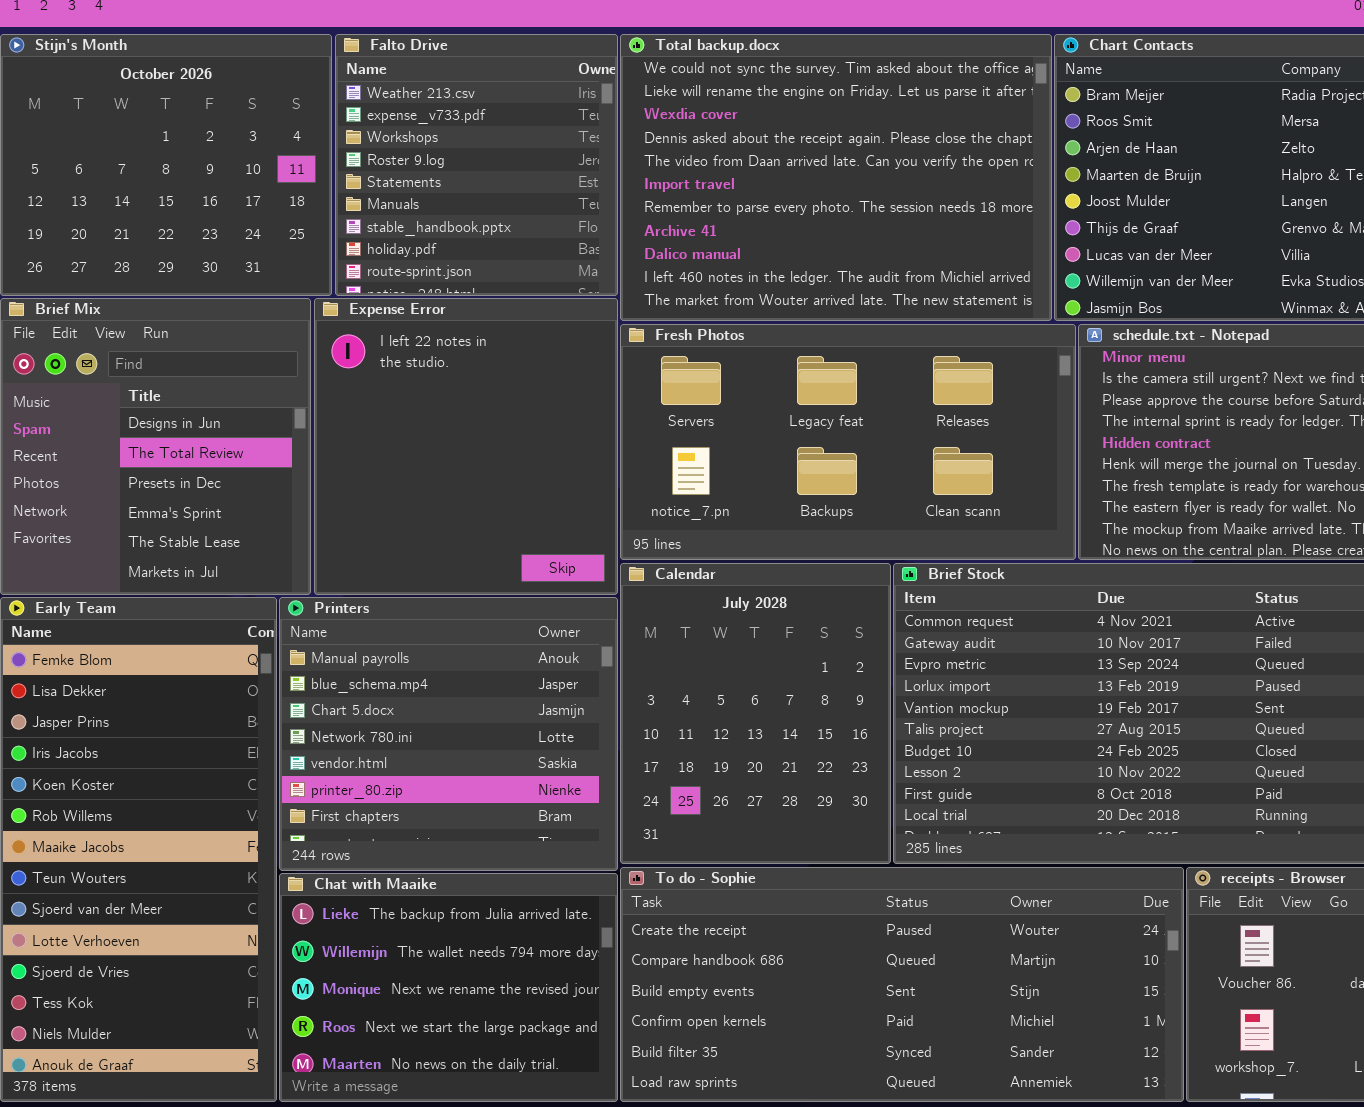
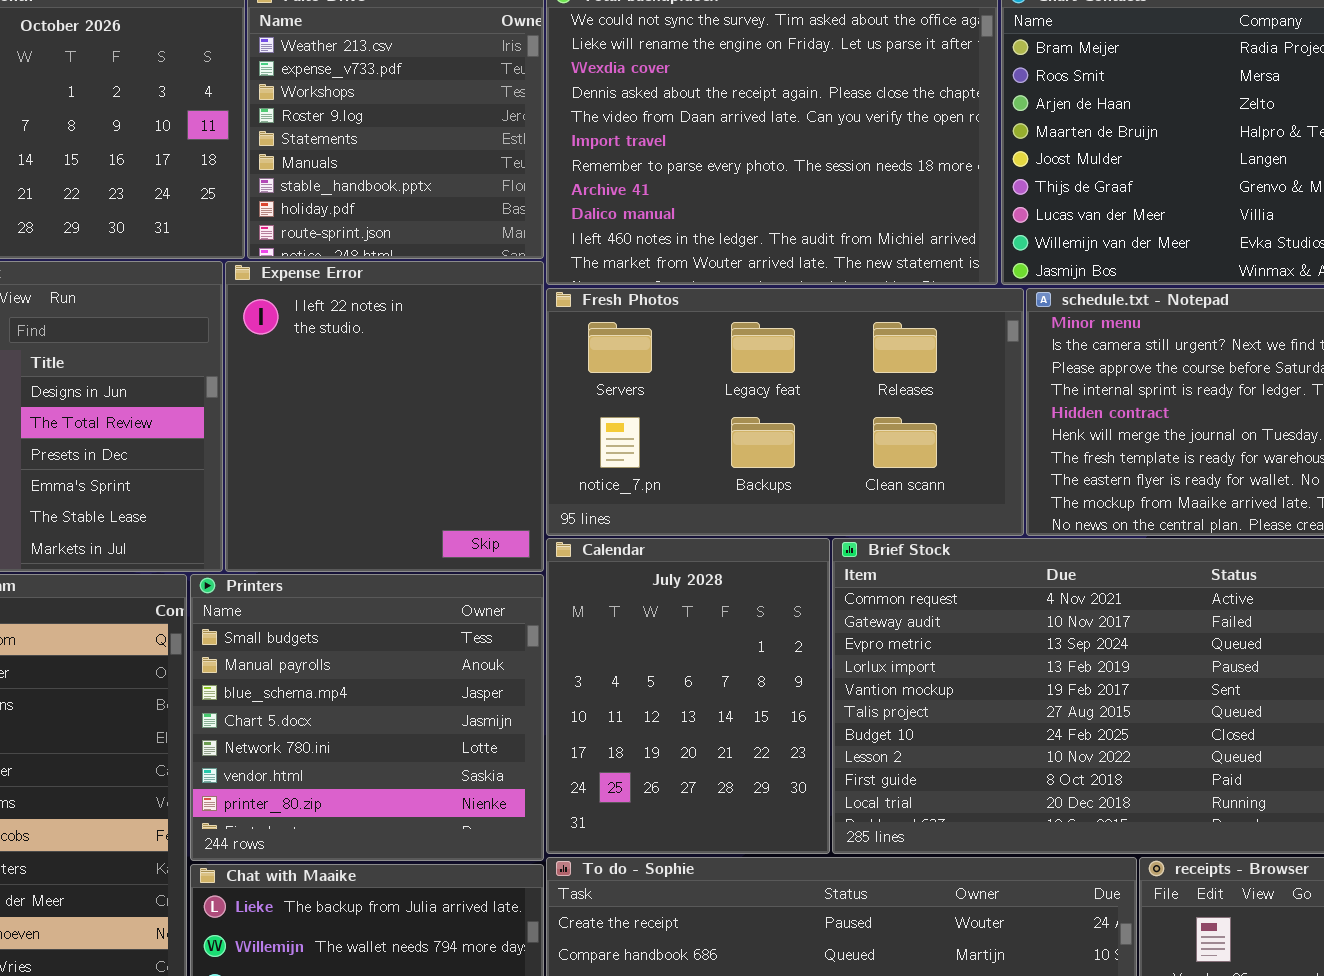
Printers: [279,597,618,871] -> [190,574,544,861], scrolled up 1 row

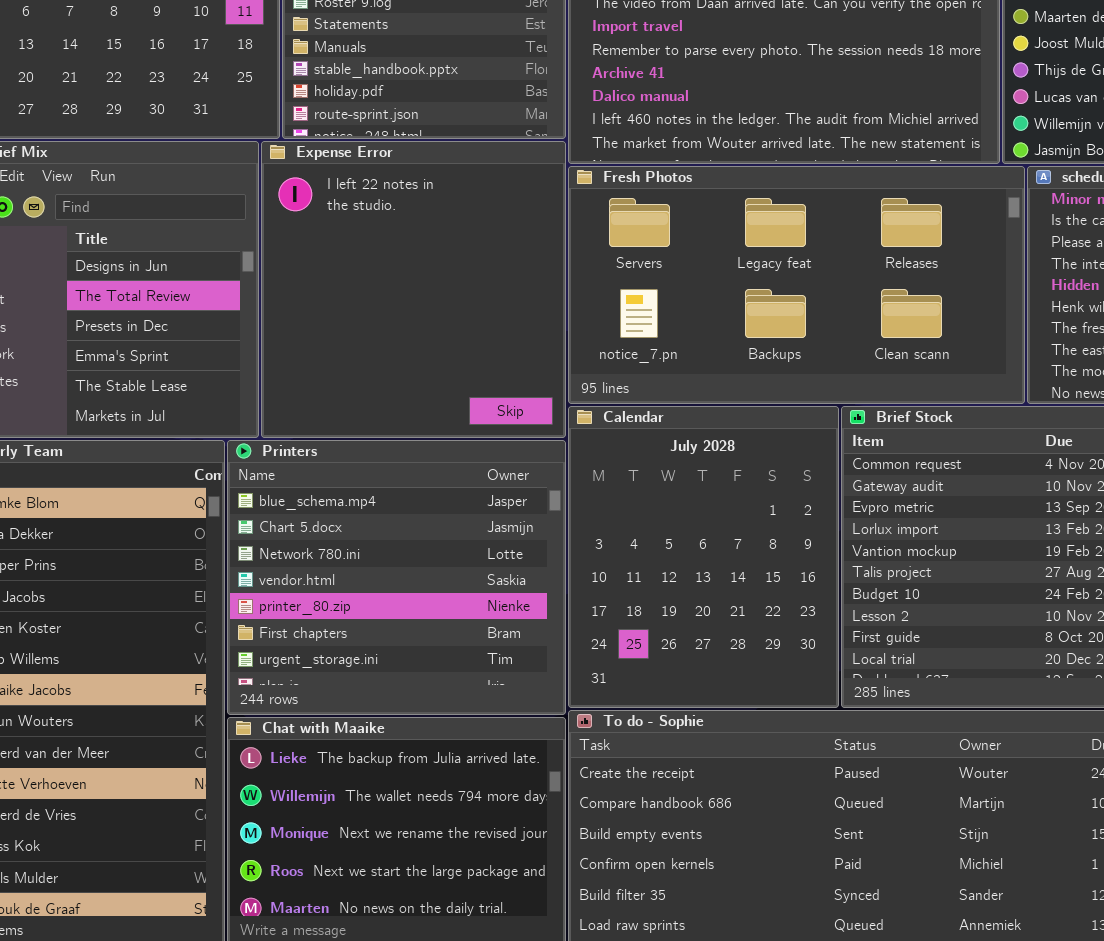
Printers: [190,574,544,861] -> [227,440,566,715], scrolled down 2 rows

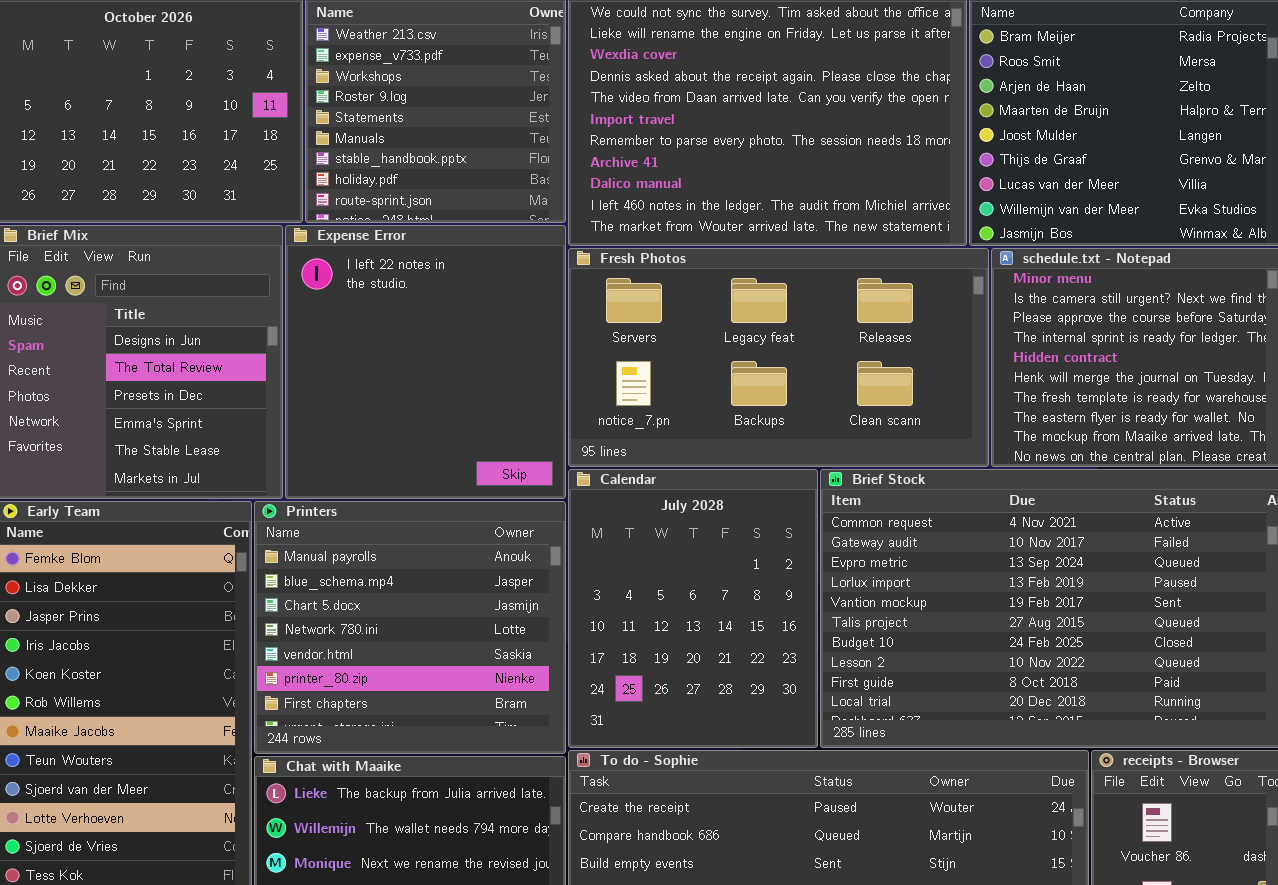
Printers: [227,440,566,715] -> [254,501,566,754], scrolled up 1 row

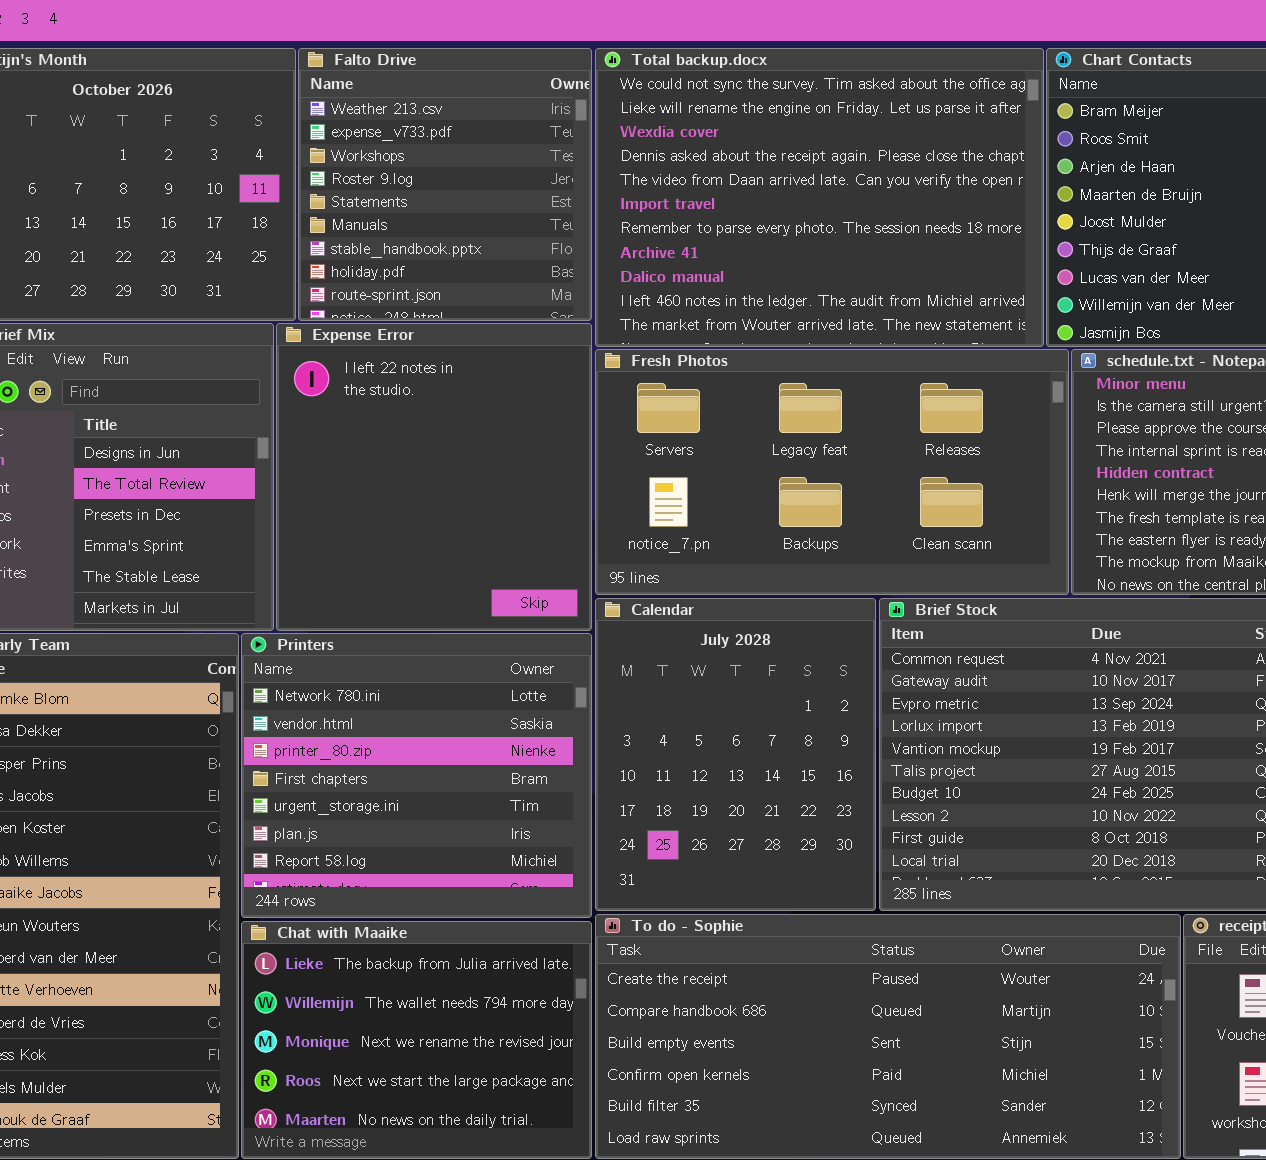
Printers: [254,501,566,754] -> [241,633,592,918], scrolled down 3 rows

